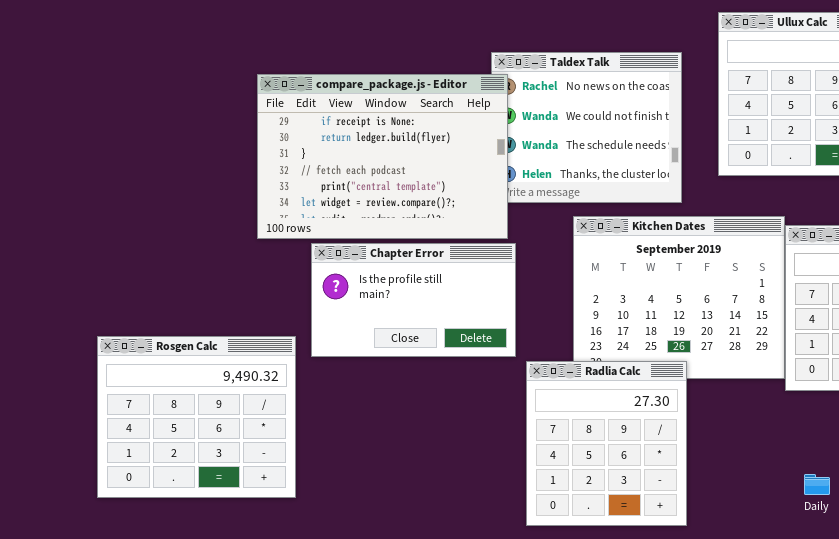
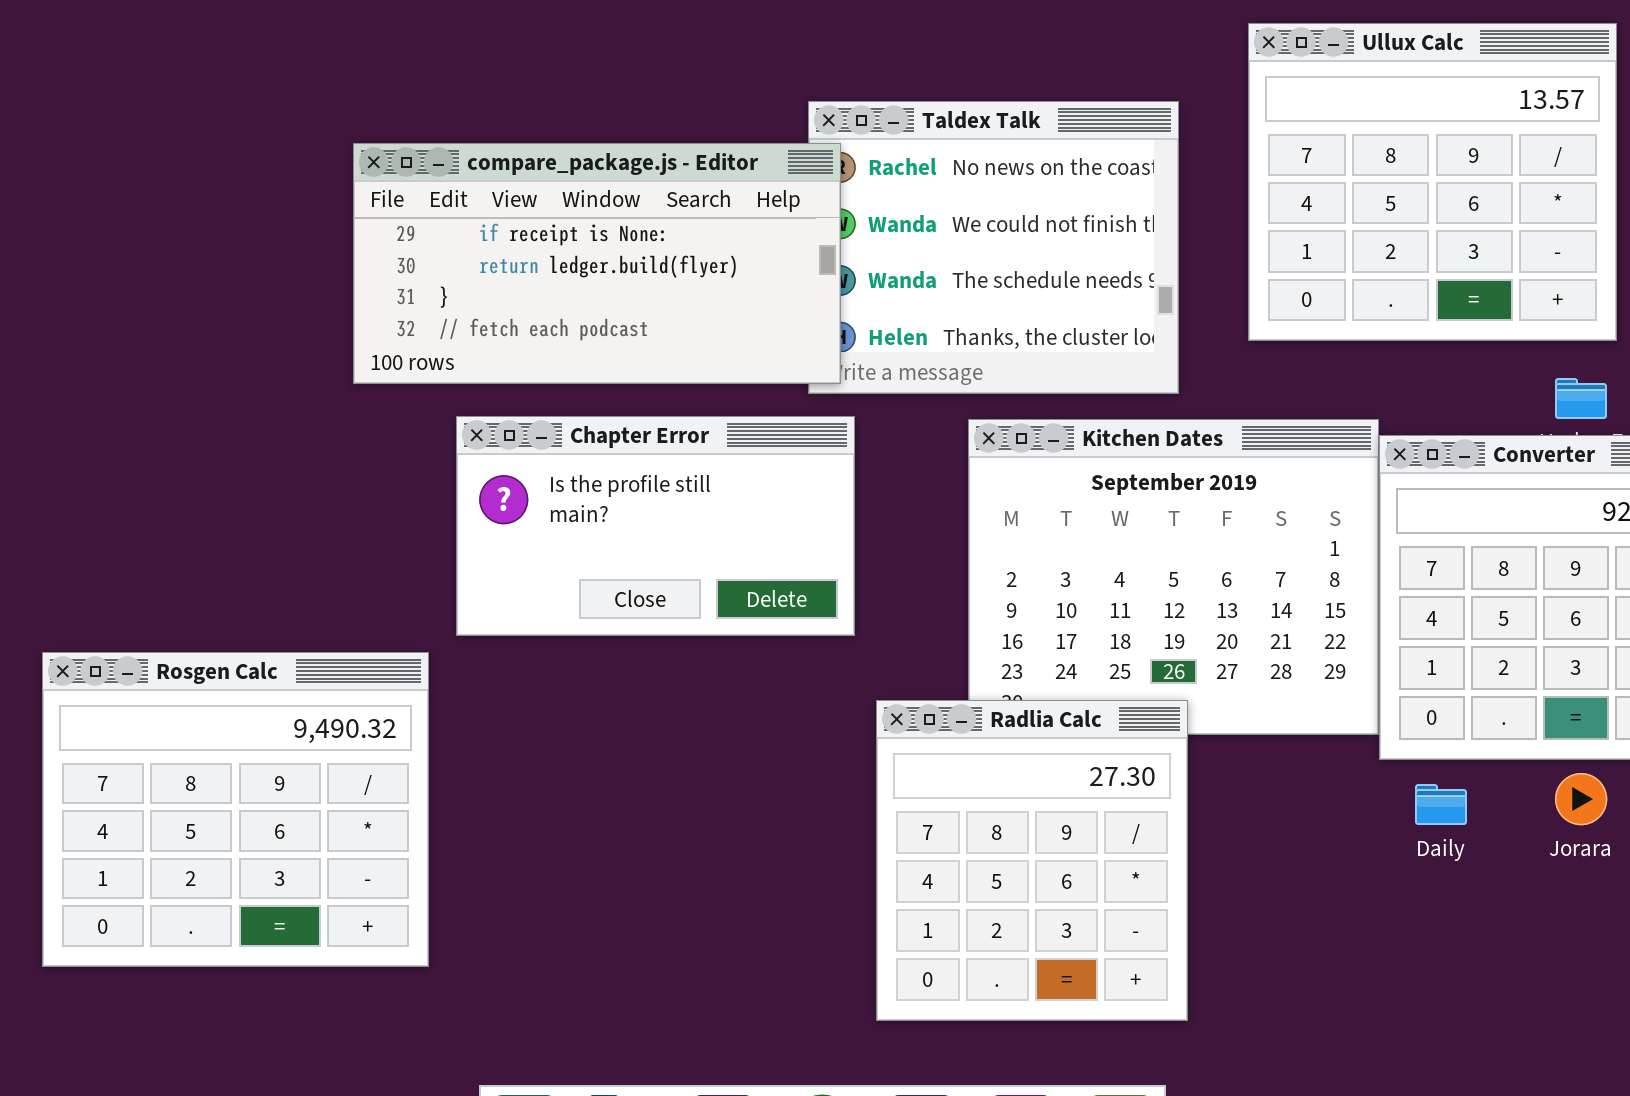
compare_package.js - Editor: [257,74,508,239] -> [353,143,841,384], resized
Chapter Error: [311,243,516,357] -> [456,416,855,636], moved
Daily: [804,474,830,495] -> [1415,784,1467,825], moved

